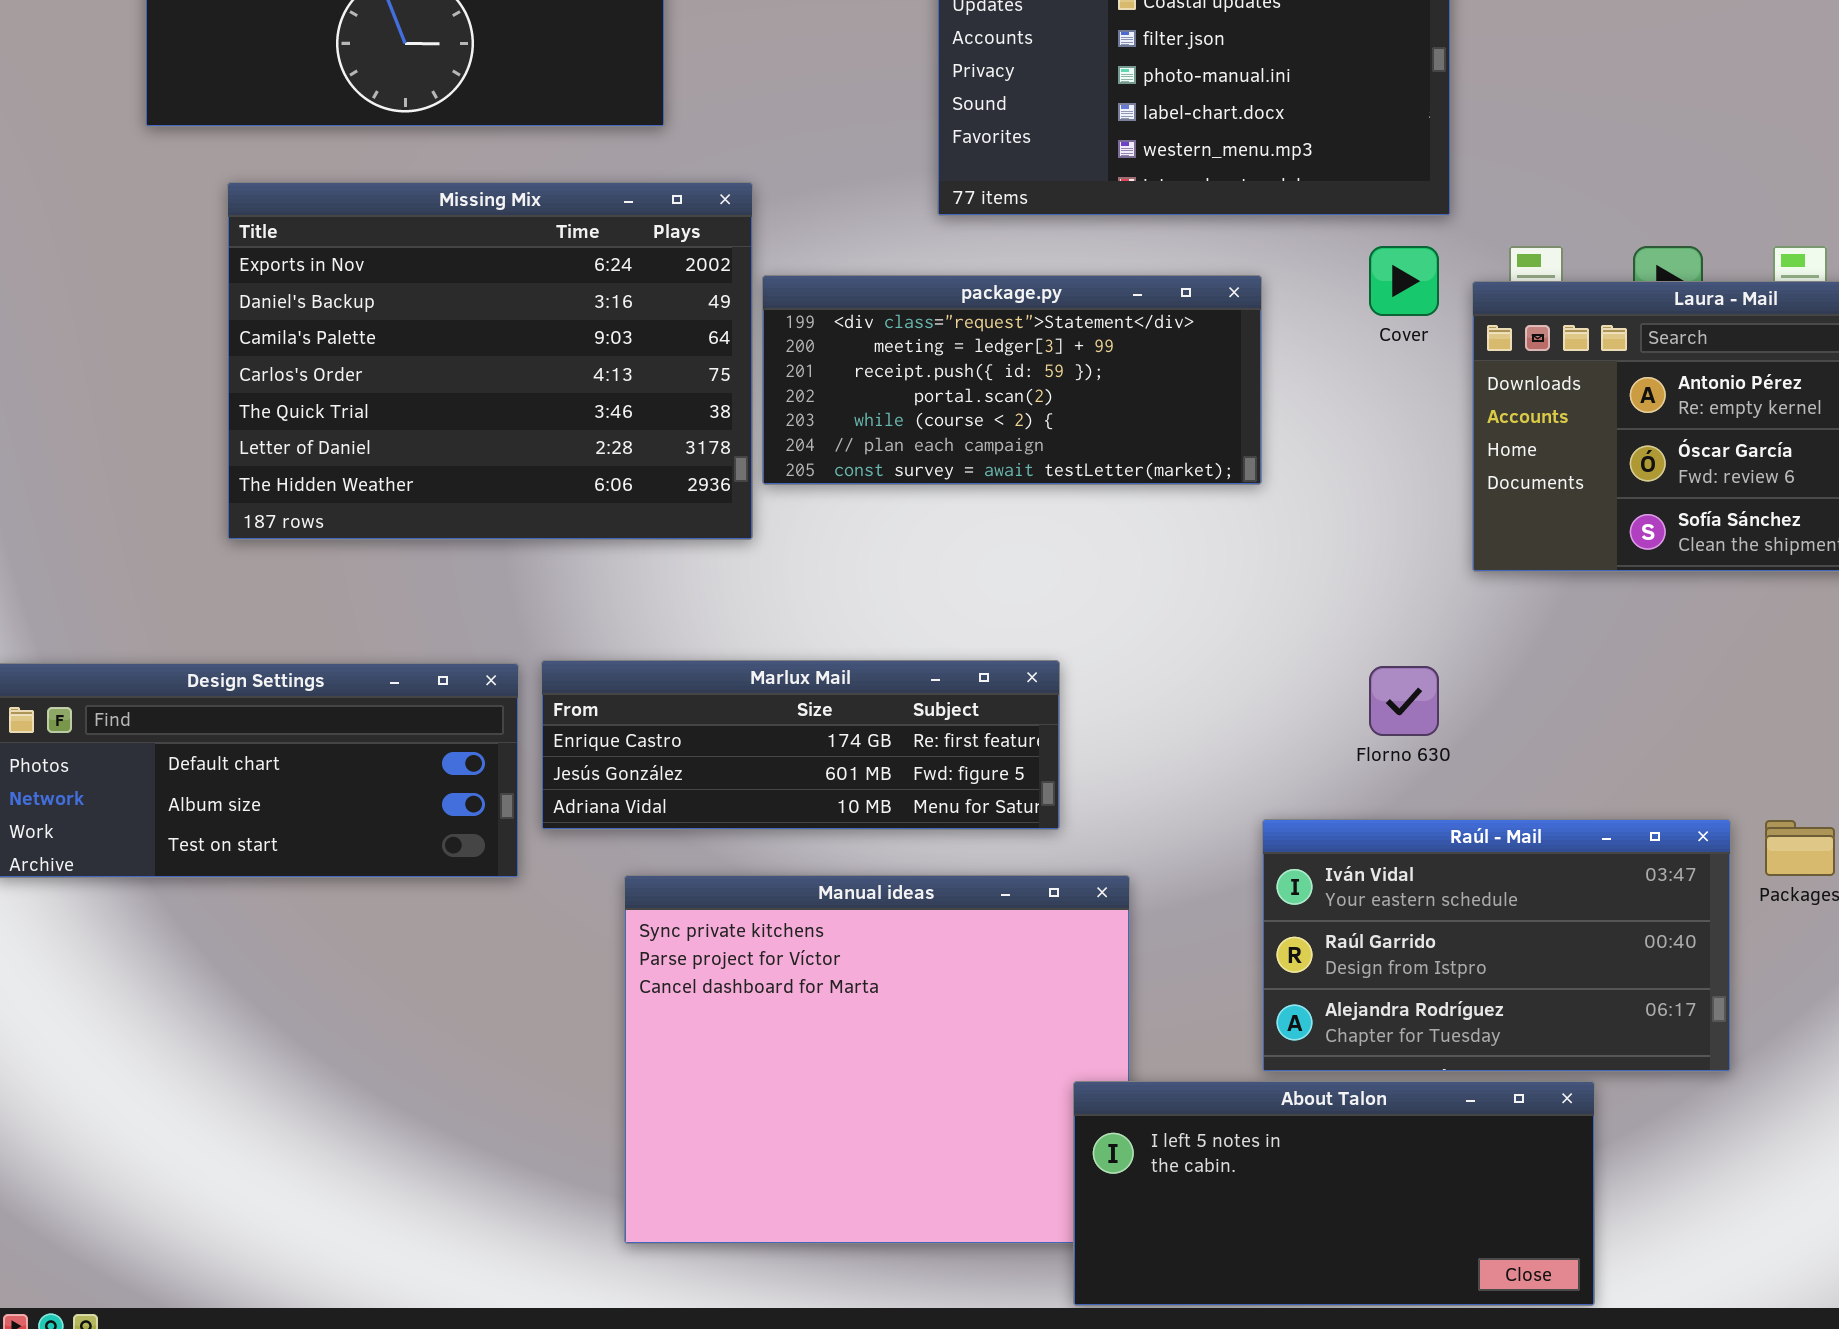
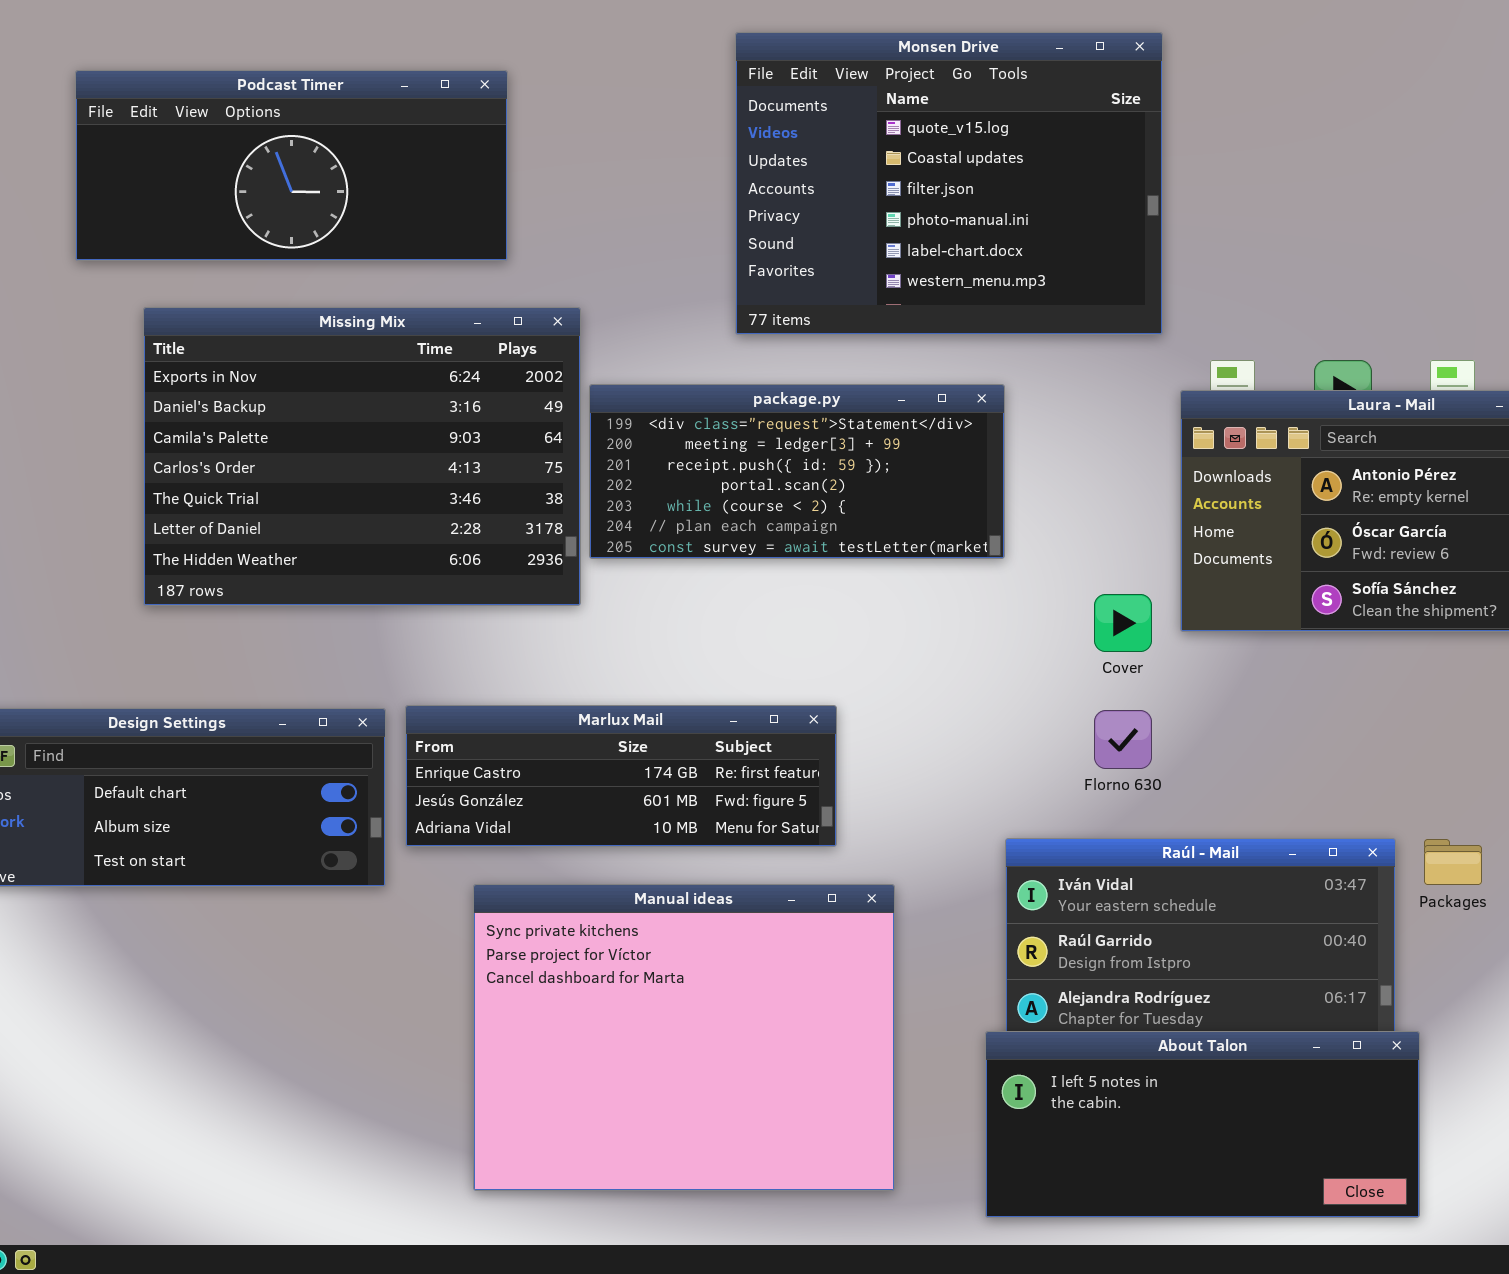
Cover: [1369,246,1439,316] -> [1094,594,1152,652], moved
About Talon: [1073,1081,1595,1306] -> [985,1031,1420,1218], moved

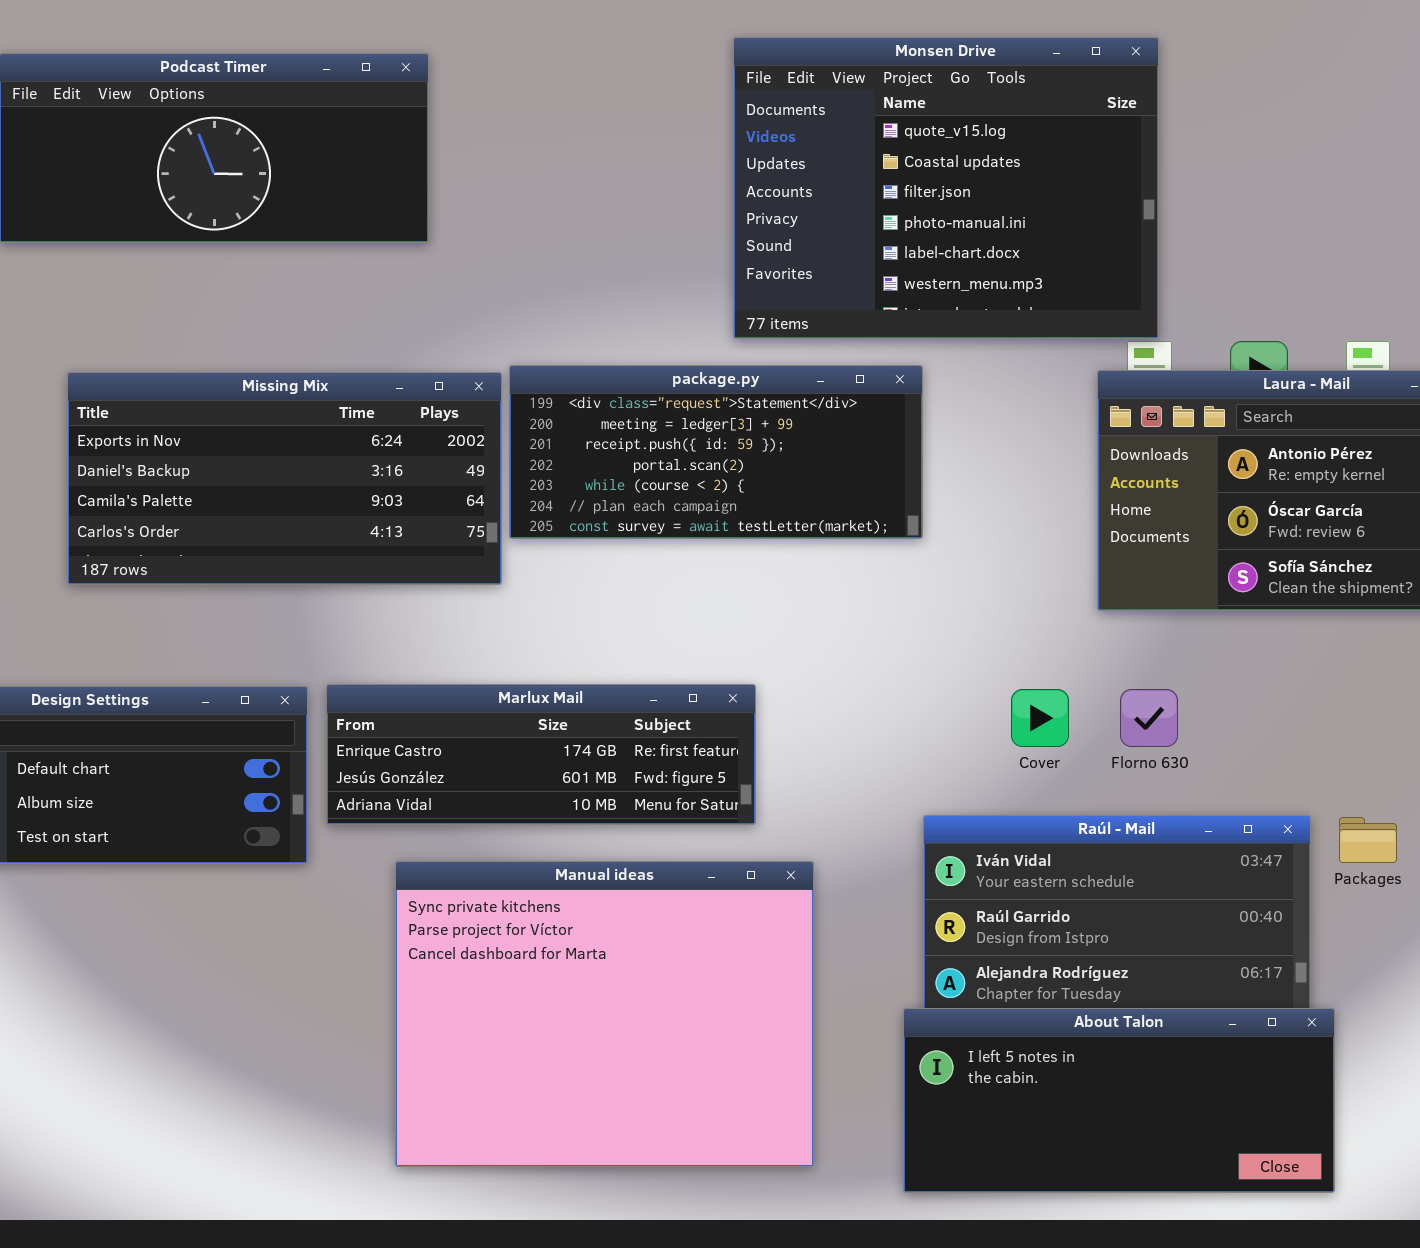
Monsen Drive: [735,32,1163,335] -> [733,37,1159,339], moved
Missing Mix: [143,307,581,606] -> [67,372,502,585], resized
Cover: [1094,594,1152,652] -> [1011,689,1069,747], moved
Florno 630: [1094,710,1152,769] -> [1120,689,1178,747], moved

